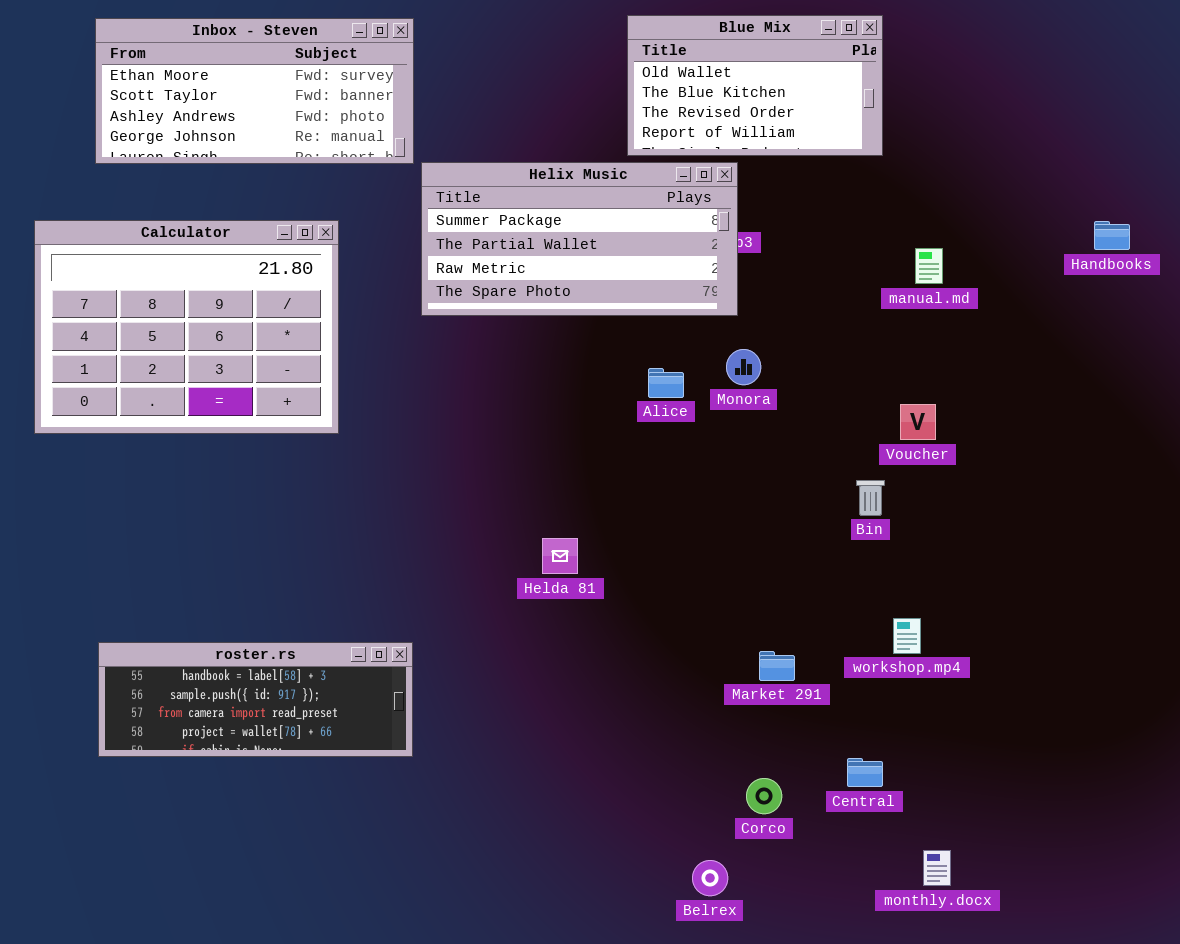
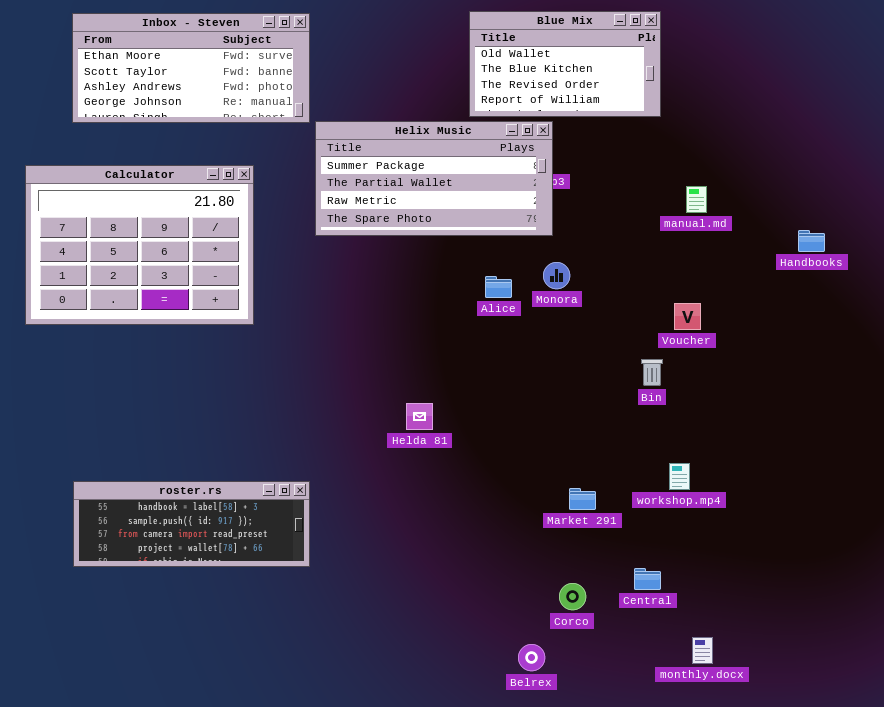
Handbooks: [1094,221,1130,250] -> [798,230,825,252], moved

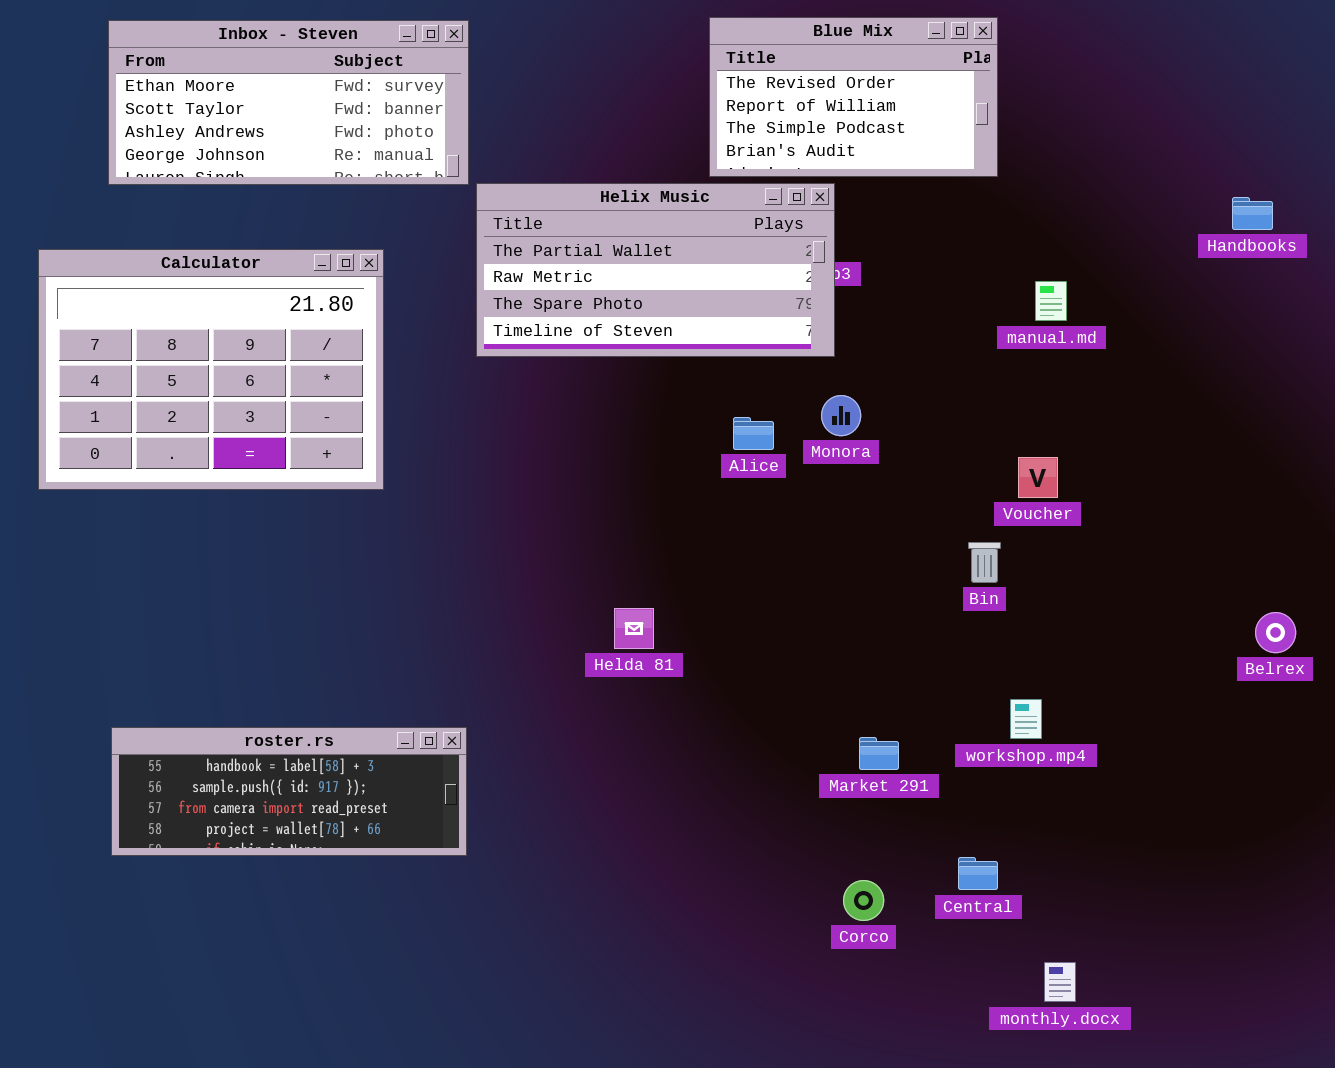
Blue Mix: [469,11,661,117] -> [709,17,998,177], scrolled down 2 rows
Helix Music: [315,121,553,236] -> [476,183,835,357], scrolled down 1 row
Handbooks: [798,230,825,252] -> [1232,197,1273,230], moved
Belrex: [518,644,545,671] -> [1255,612,1296,653], moved

